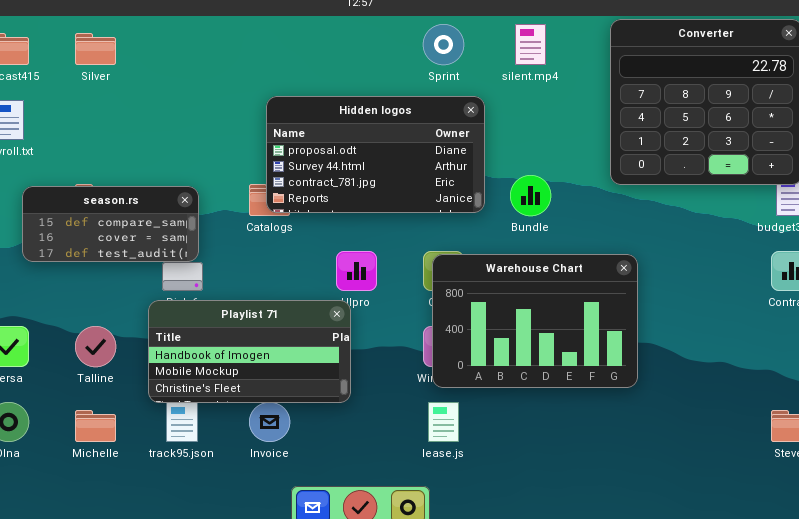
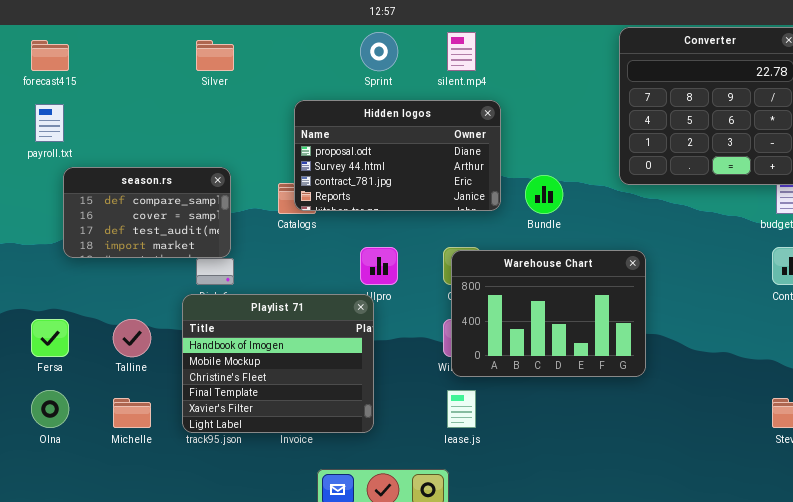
Sprint: [423,24,464,65] -> [360,32,398,71], moved
silent.mp4: [515,24,546,65] -> [447,32,476,71], moved
Silver: [75,33,116,65] -> [196,40,234,71], moved
season.rs: [22,186,199,262] -> [63,167,231,258], resized
Playlist 71: [148,300,351,403] -> [182,294,374,433], resized

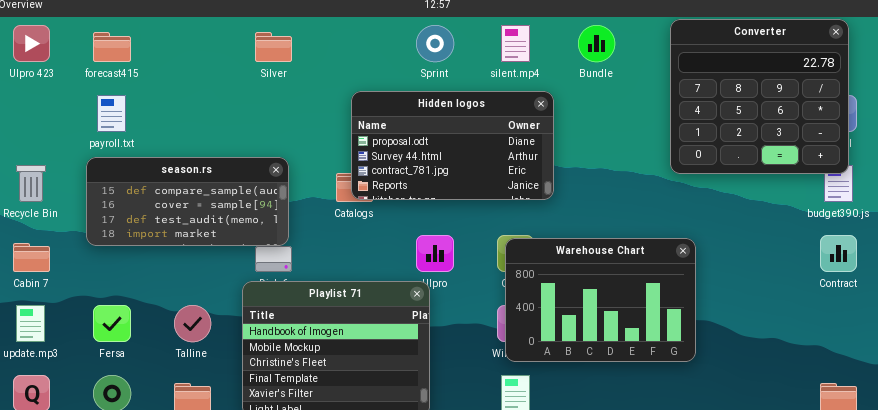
season.rs: [63,167,231,258] -> [86,157,289,246], resized
Bundle: [525,175,563,214] -> [578,25,615,62], moved

